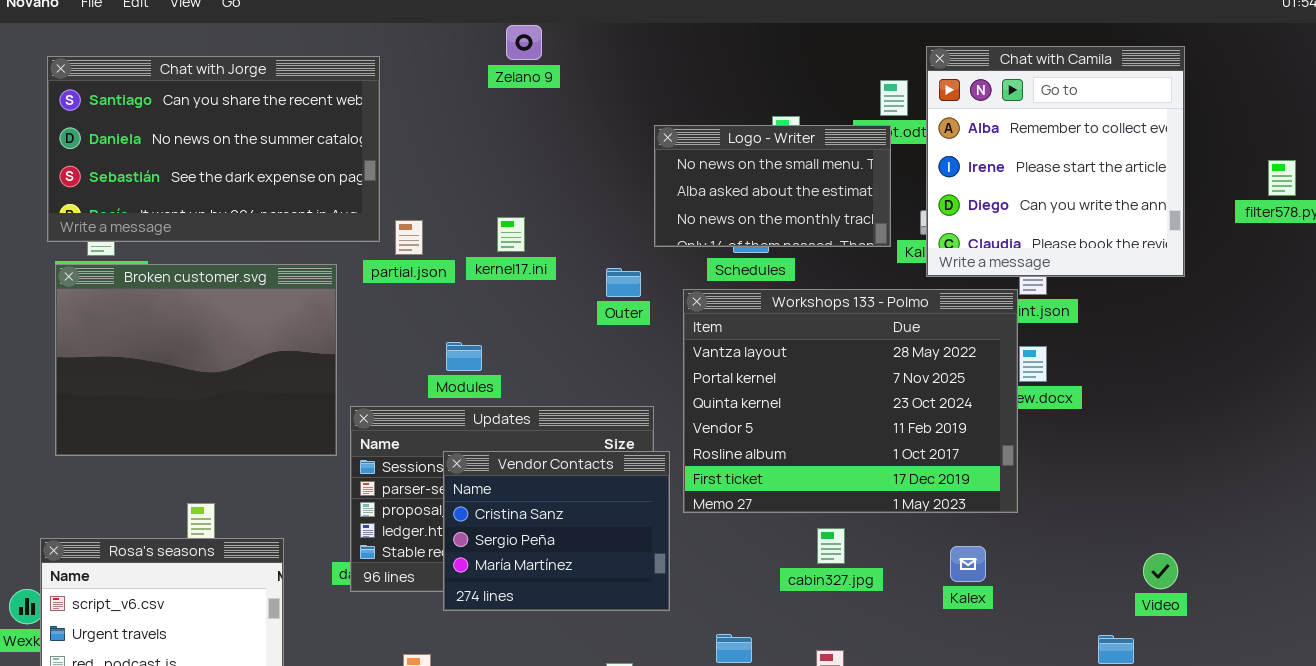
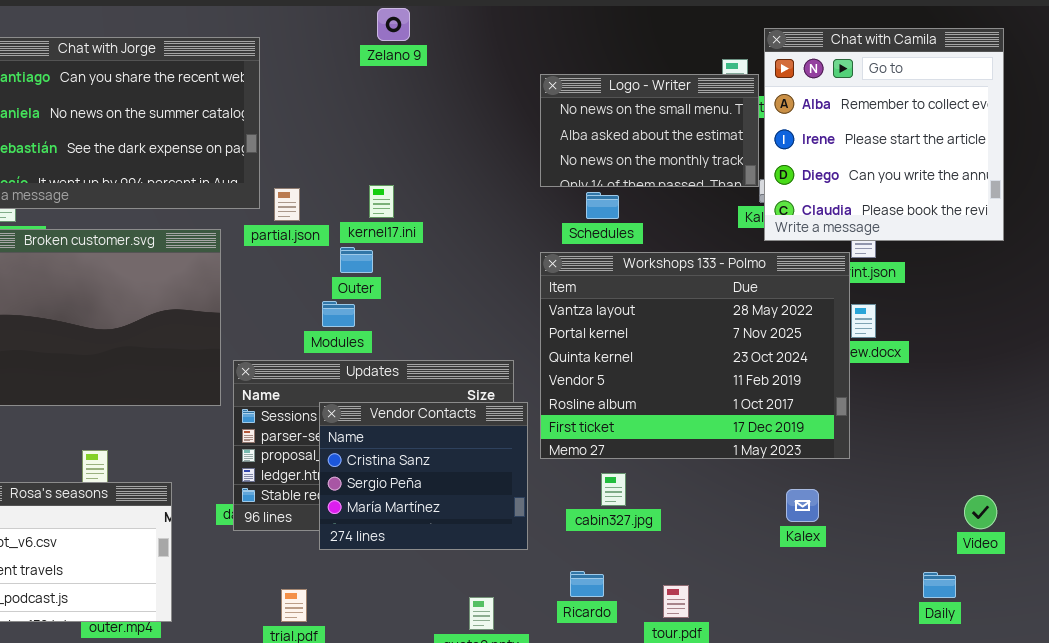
Logo - Writer: [654,125,891,247] -> [540,74,759,187], moved
Outer: [606,268,641,297] -> [340,247,373,273], moved
cabin327.jpg: [817,528,845,564] -> [601,473,626,506], moved

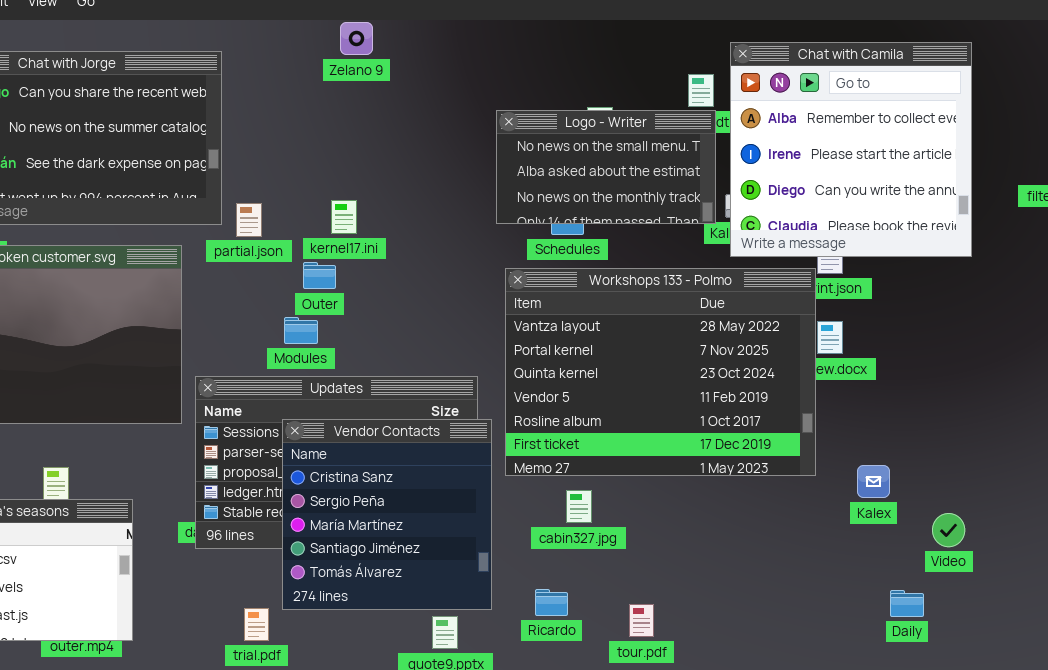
Logo - Writer: [540,74,759,187] -> [496,110,716,224], moved
Vendor Contacts: [319,402,528,550] -> [282,419,492,610], resized
Kalex: [786,489,819,522] -> [857,465,890,498], moved

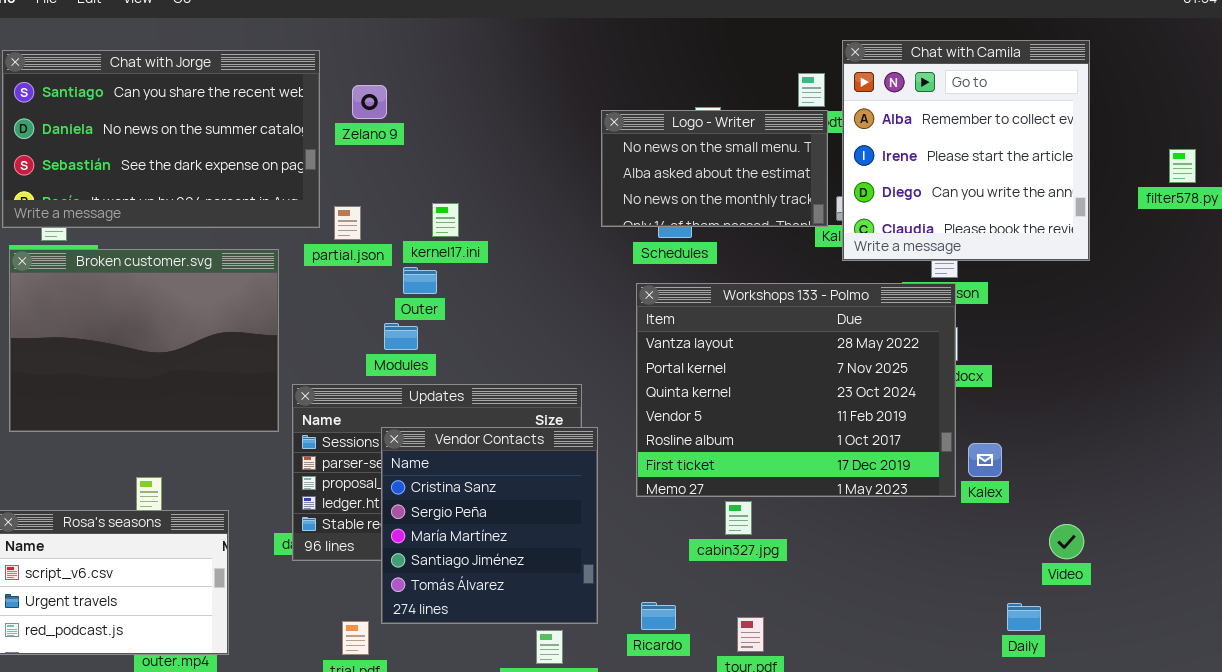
Zelano 9: [340,22,373,55] -> [352,85,387,119], moved
Workshops 133 - Polmo: [505,268,816,476] -> [636,283,956,497], moved
Kalex: [857,465,890,498] -> [968,443,1002,477], moved
cabin327.jpg: [566,490,592,523] -> [725,501,752,535], moved

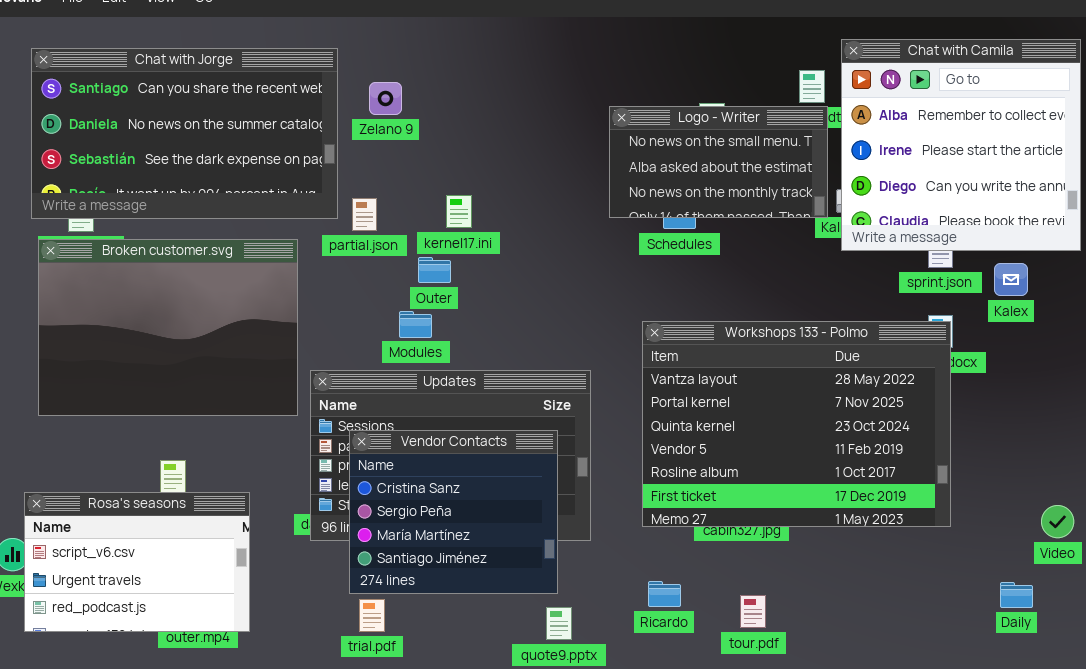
Workshops 133 - Polmo: [636,283,956,497] -> [642,321,951,527], moved
Vendor Contacts: [381,427,598,624] -> [349,430,558,594], moved, resized
Kalex: [968,443,1002,477] -> [994,263,1028,296], moved

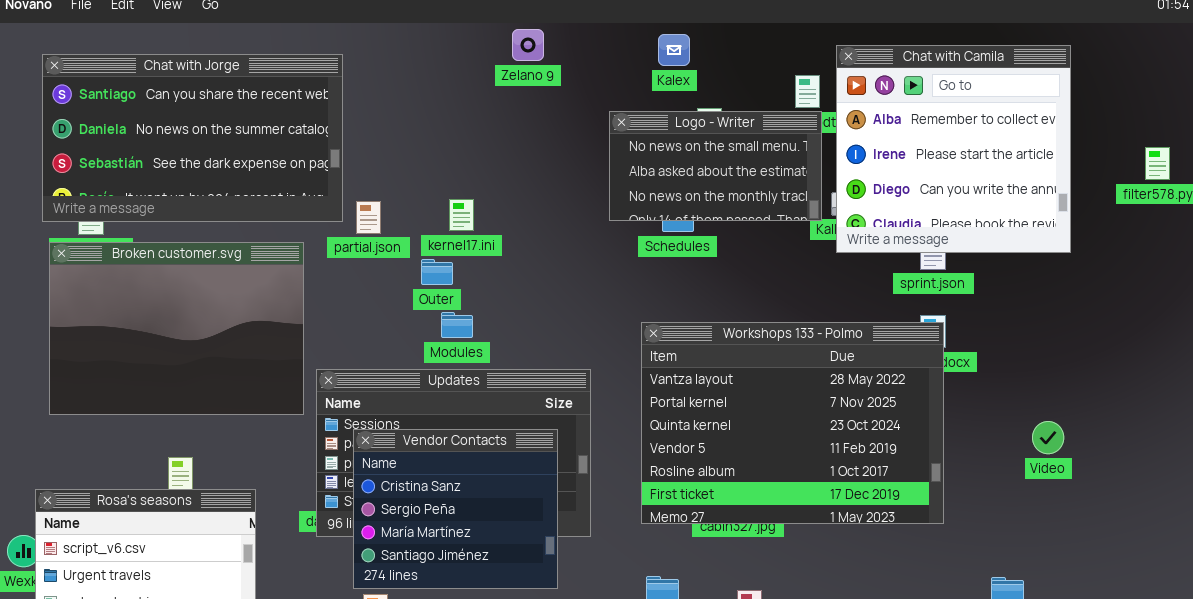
Zelano 9: [369,82,402,115] -> [512,29,544,61], moved
Kalex: [994,263,1028,296] -> [658,34,690,66], moved
Modules: [399,311,432,338] -> [441,312,473,338], moved
Video: [1041,505,1074,538] -> [1032,421,1064,454], moved

